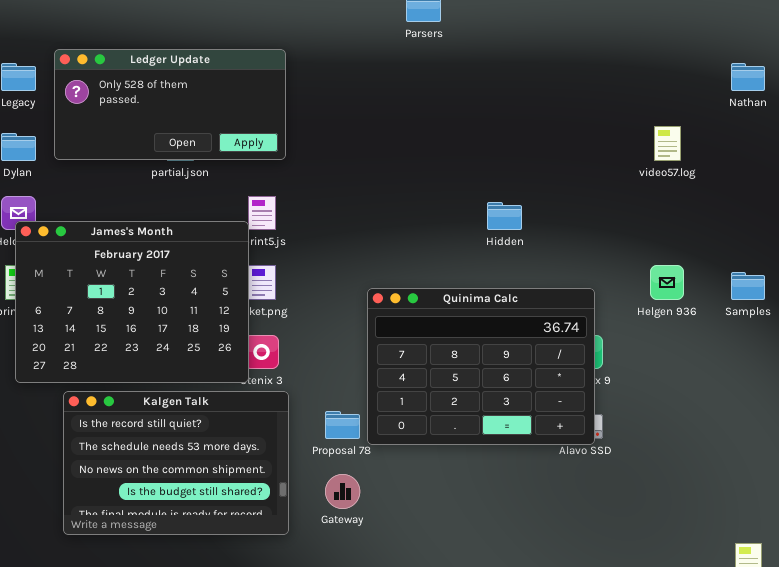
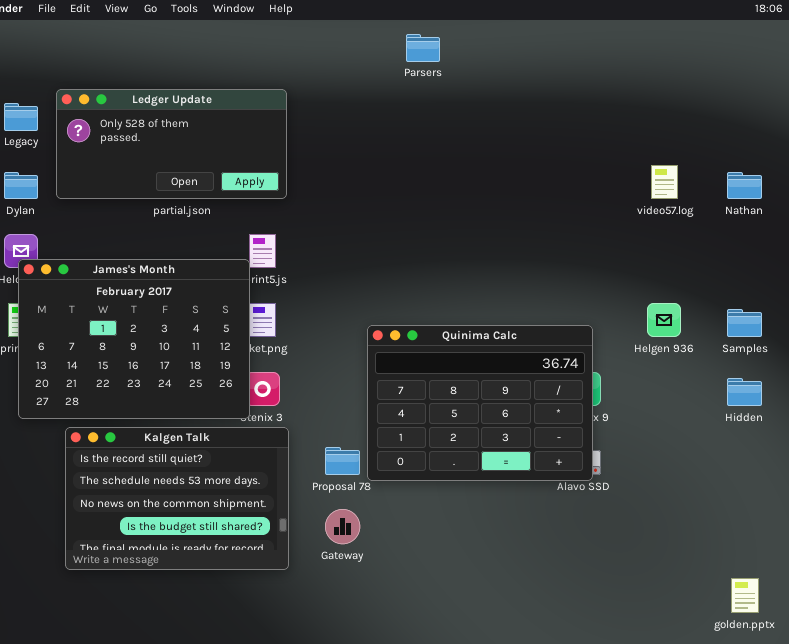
Nathan: [731,63,765,91] -> [727,172,762,199], moved
Hidden: [487,202,522,230] -> [727,378,762,406], moved

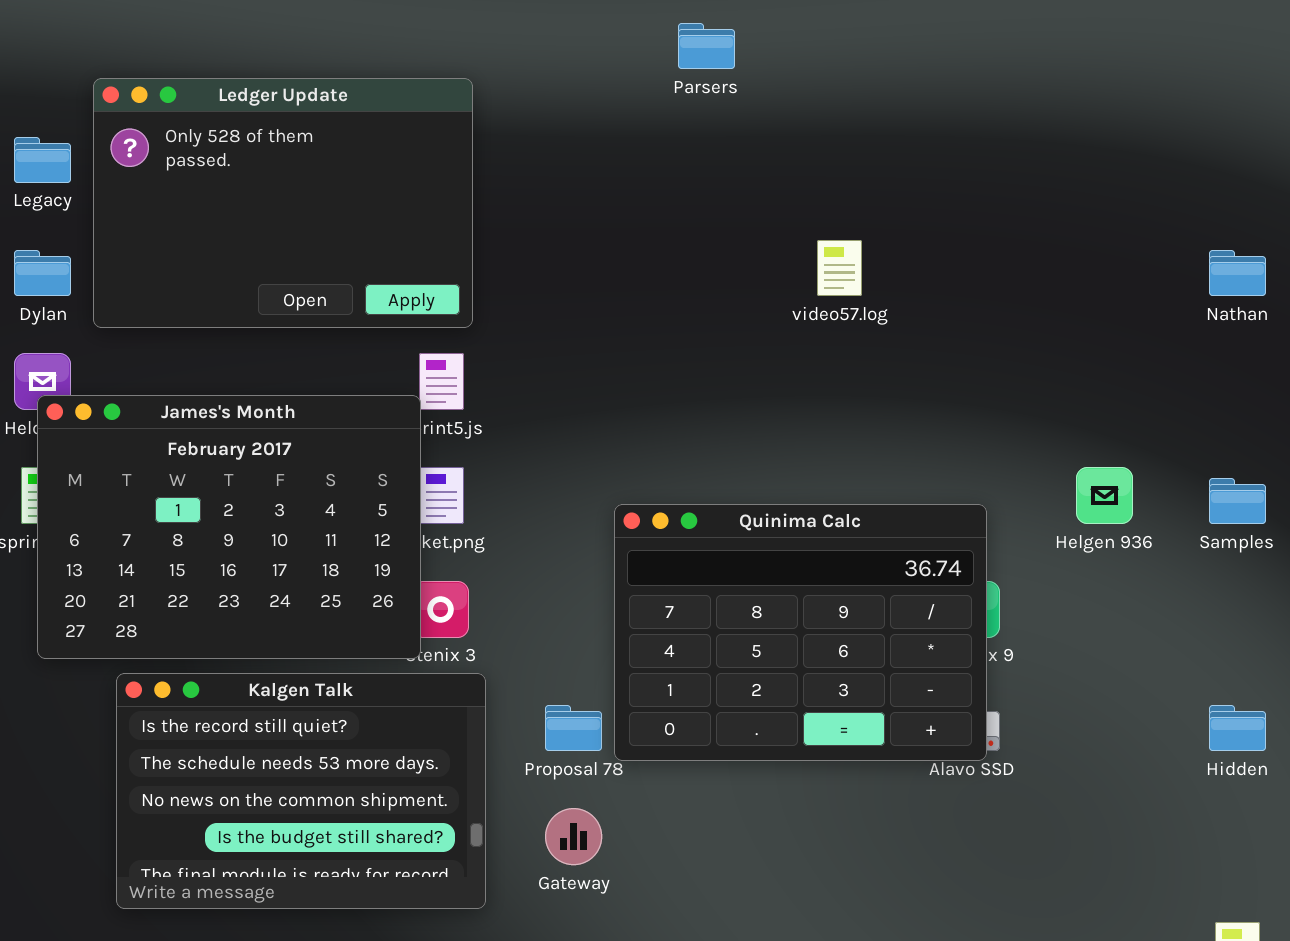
Ledger Update: [56,89,287,199] -> [93,78,473,328], moved, resized
video57.log: [651,165,678,199] -> [817,240,862,296], moved
Hidden: [727,378,762,406] -> [1209,705,1266,751], moved

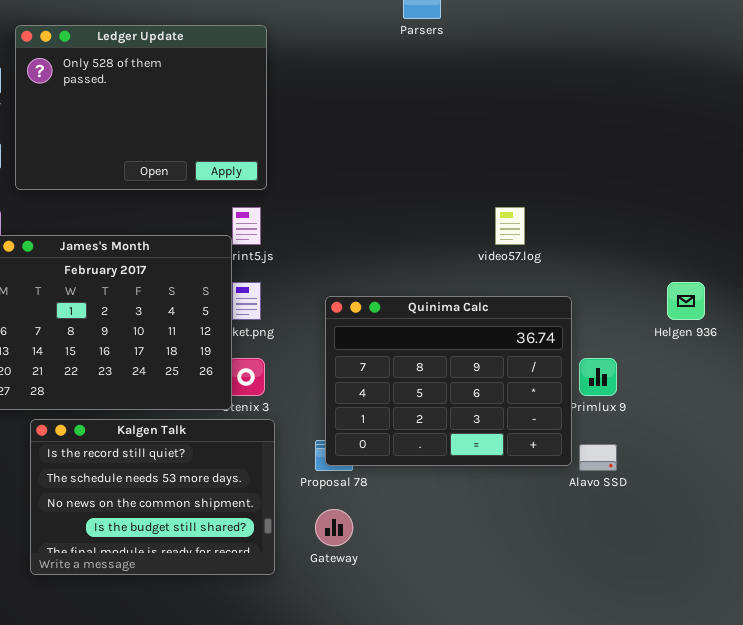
video57.log: [817,240,862,296] -> [495,207,525,245], moved
Quinima Calc: [614,504,987,761] -> [325,296,572,466], moved

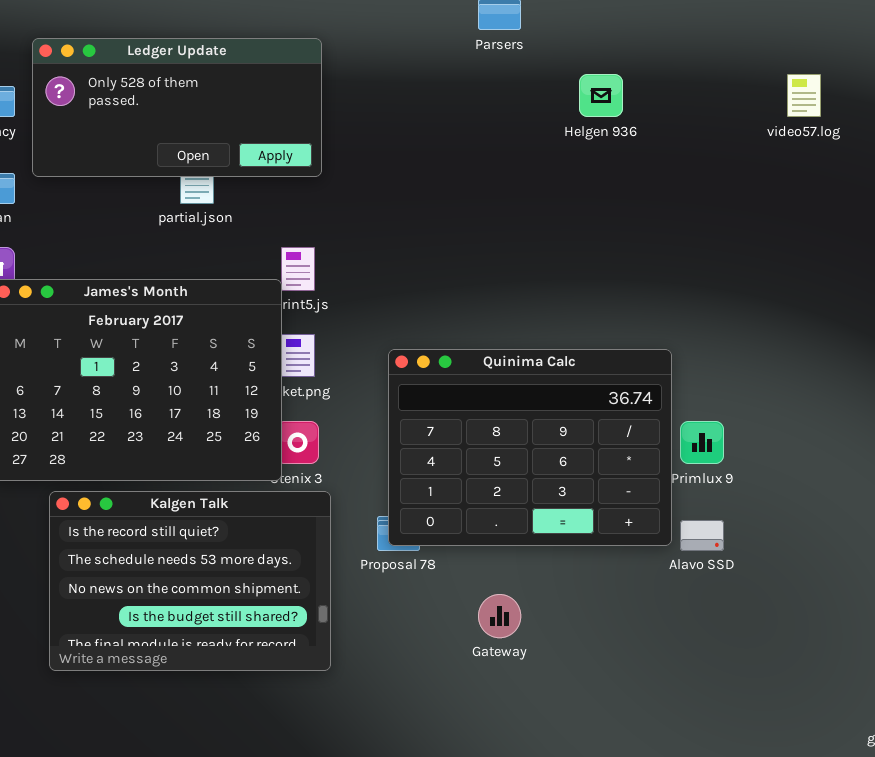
Ledger Update: [15,25,267,190] -> [32,38,322,177], resized
video57.log: [495,207,525,245] -> [787,74,821,117], moved
Helgen 936: [667,282,705,320] -> [579,74,623,117], moved
Gateway: [315,509,353,546] -> [478,594,521,638], moved

